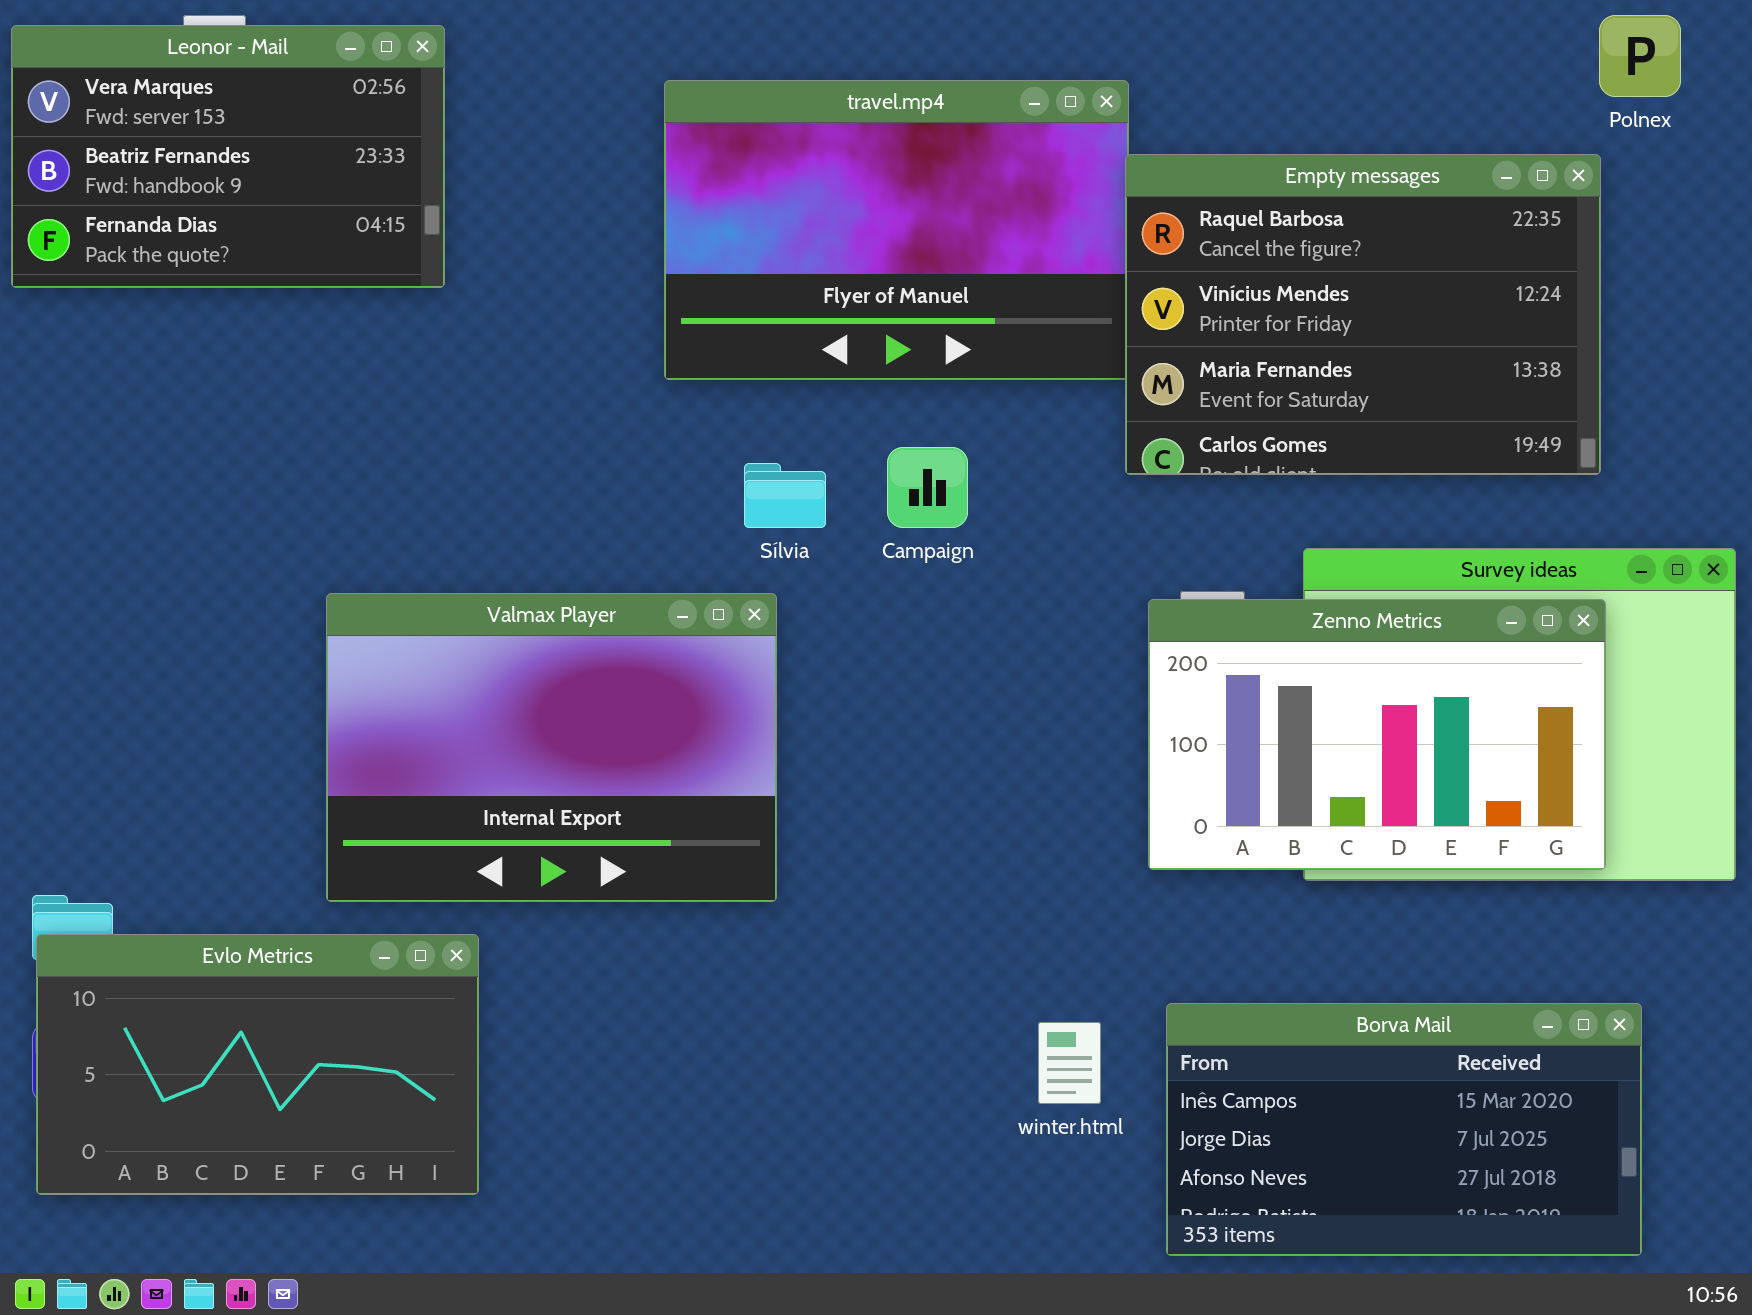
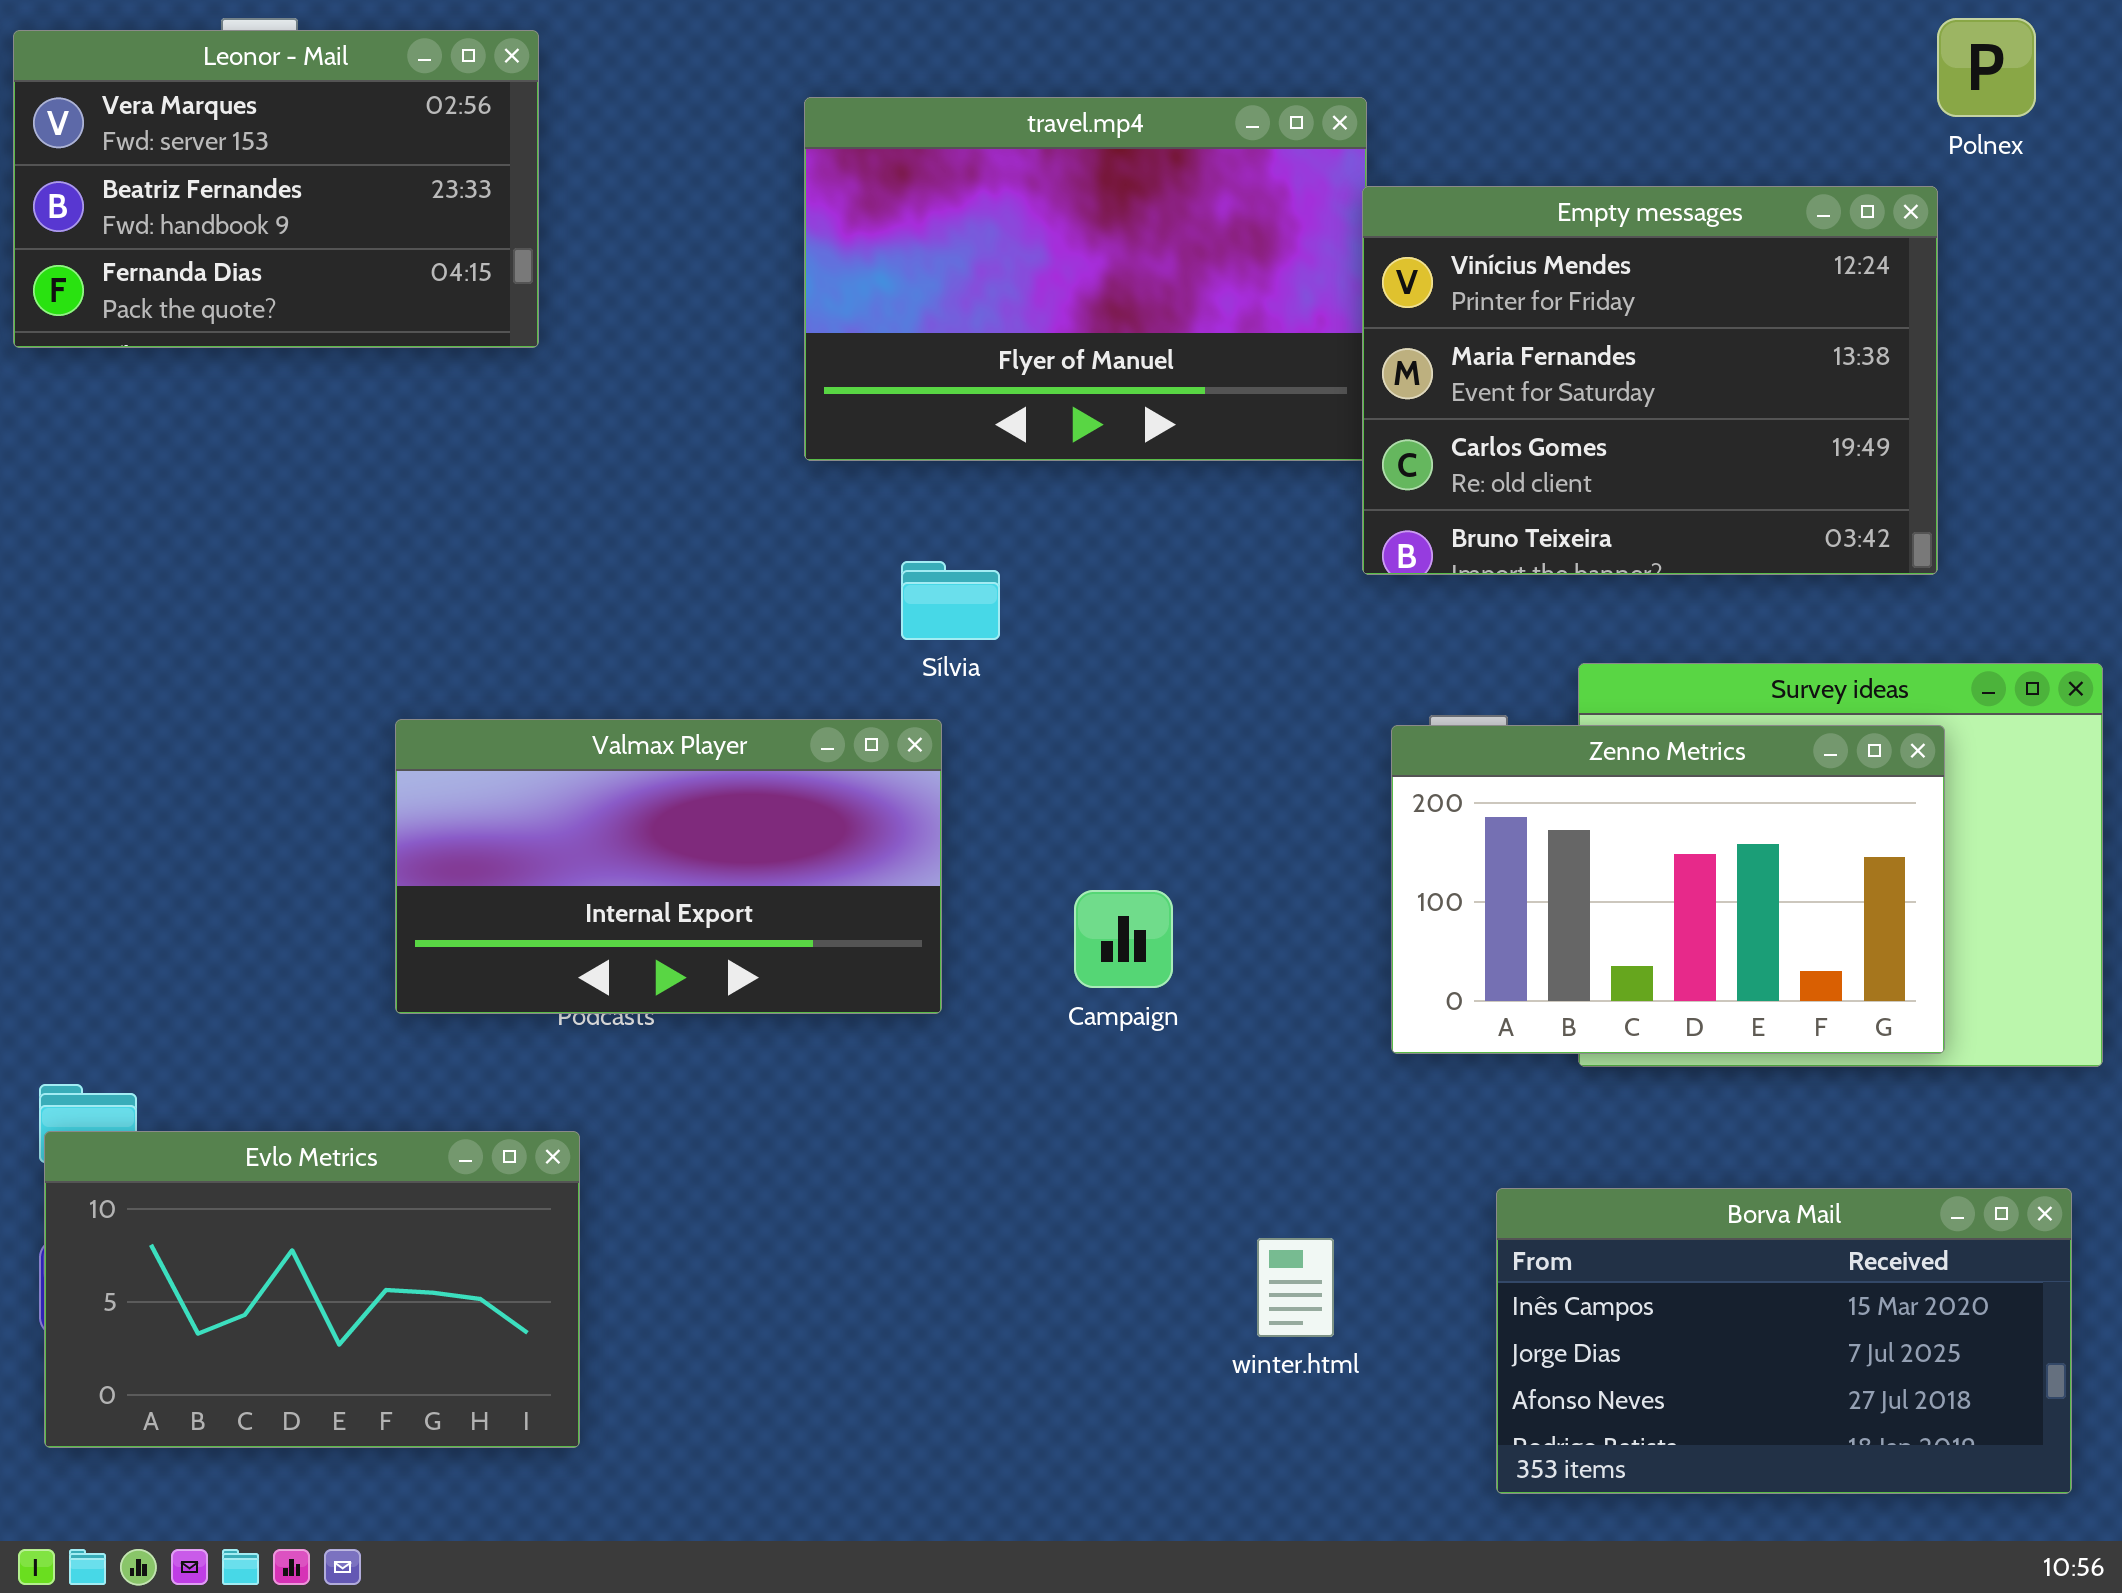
Empty messages: [1125,154,1601,475] -> [1362,186,1938,575], scrolled down 1 row
Campaign: [887,447,968,528] -> [1074,890,1173,988], moved
Valmax Player: [326,593,777,902] -> [395,719,942,1014], resized
Borva Mail: [1166,1003,1642,1256] -> [1496,1188,2072,1494], moved

